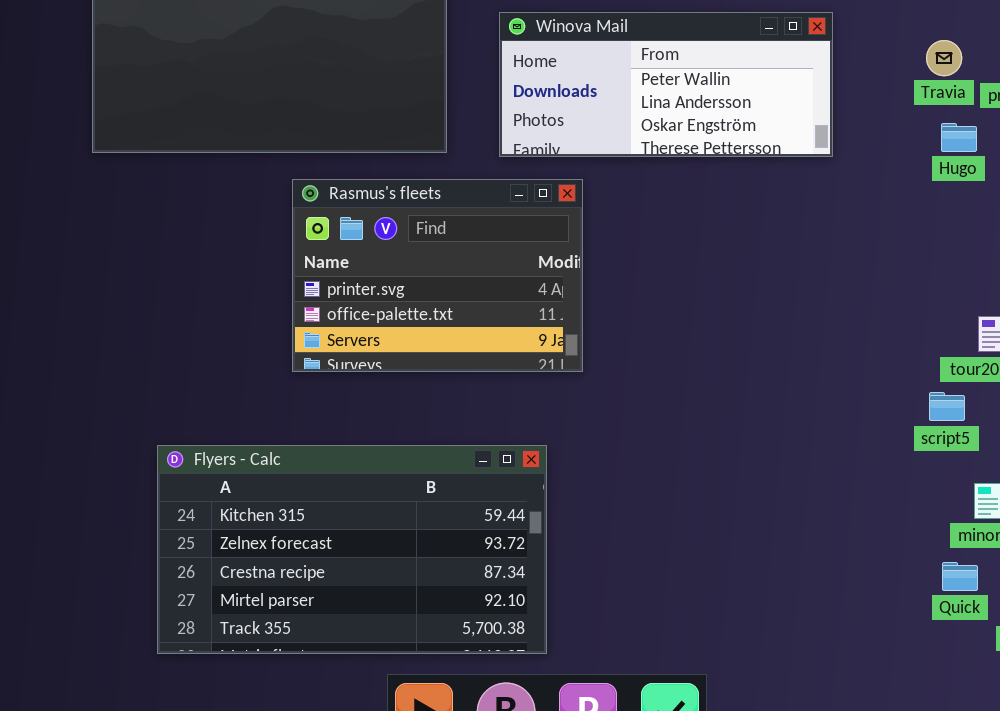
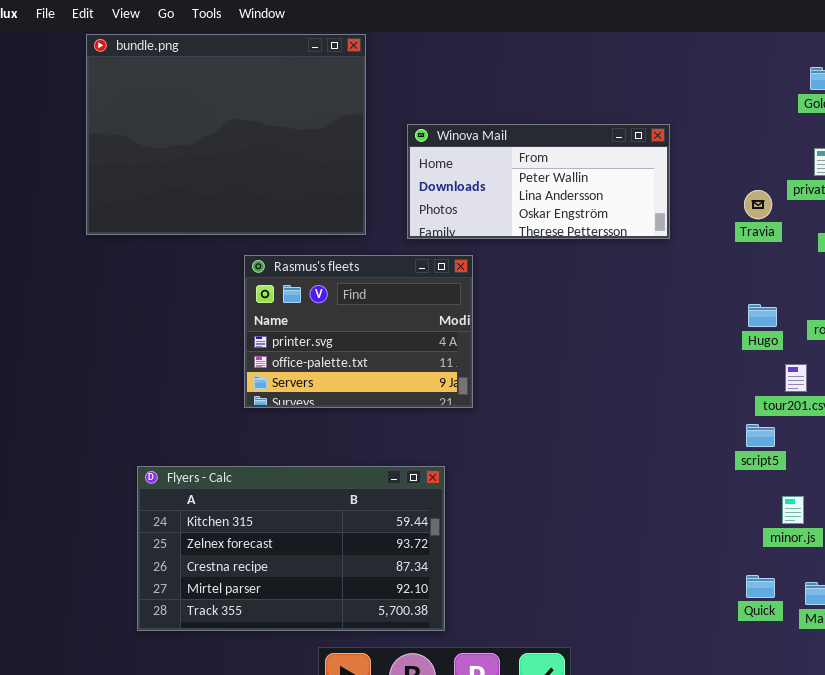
Travia: [926,40,962,76] -> [744,190,772,219], moved
Hugo: [941,123,977,152] -> [748,304,777,327], moved
Quick: [942,562,978,591] -> [746,575,775,598], moved

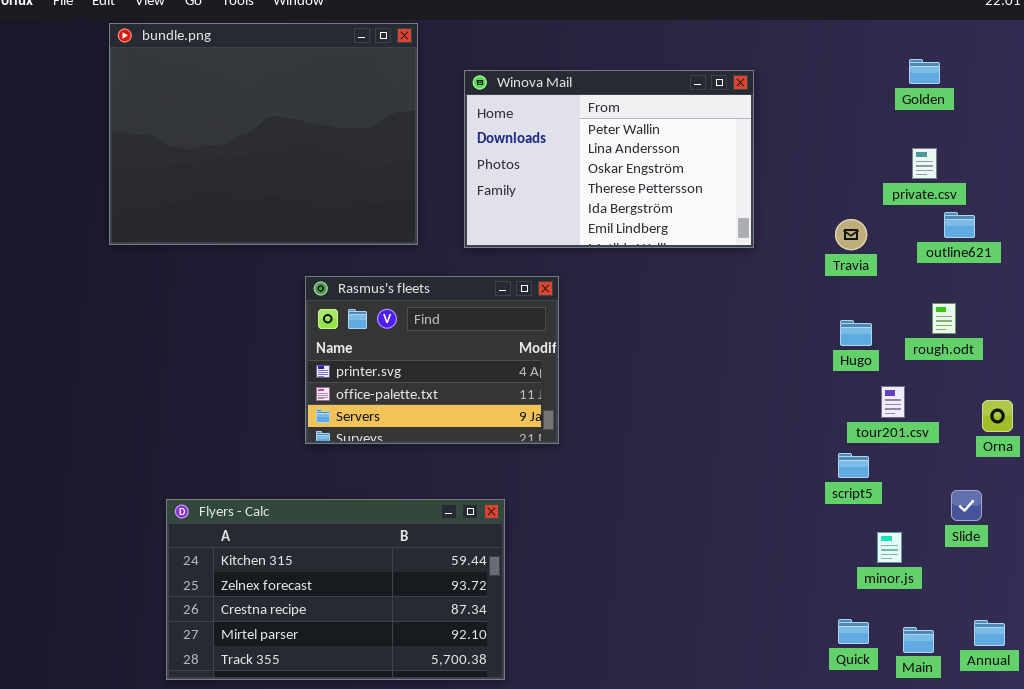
Winova Mail: [407,124,670,239] -> [464,70,754,248], resized
Travia: [744,190,772,219] -> [835,219,867,250], moved
Rasmus's fleets: [244,255,473,408] -> [305,276,559,444], moved

